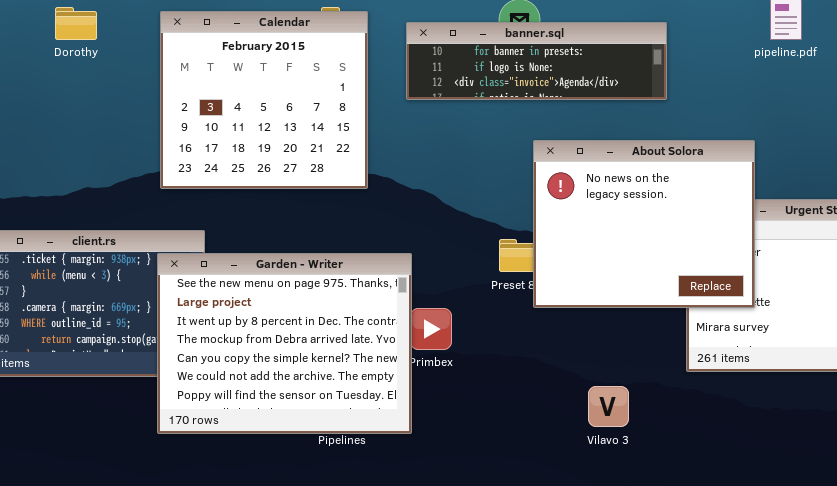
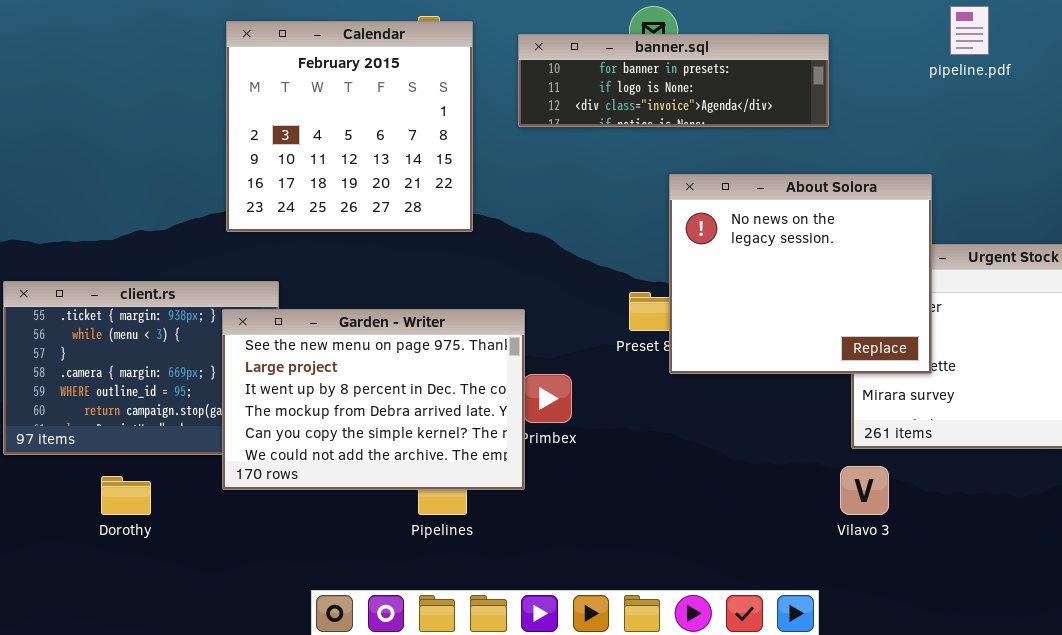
Dorothy: [55,7,97,40] -> [101,476,151,515], moved
Garden - Writer: [157,253,412,434] -> [222,309,525,490], resized
Vilavo 3: [588,386,629,427] -> [840,466,889,515], moved

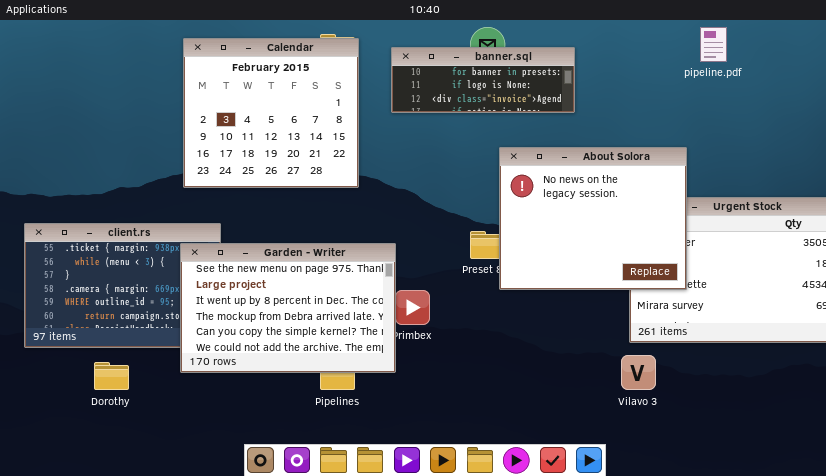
banner.sql: [518,34,829,127] -> [391,47,575,113], resized

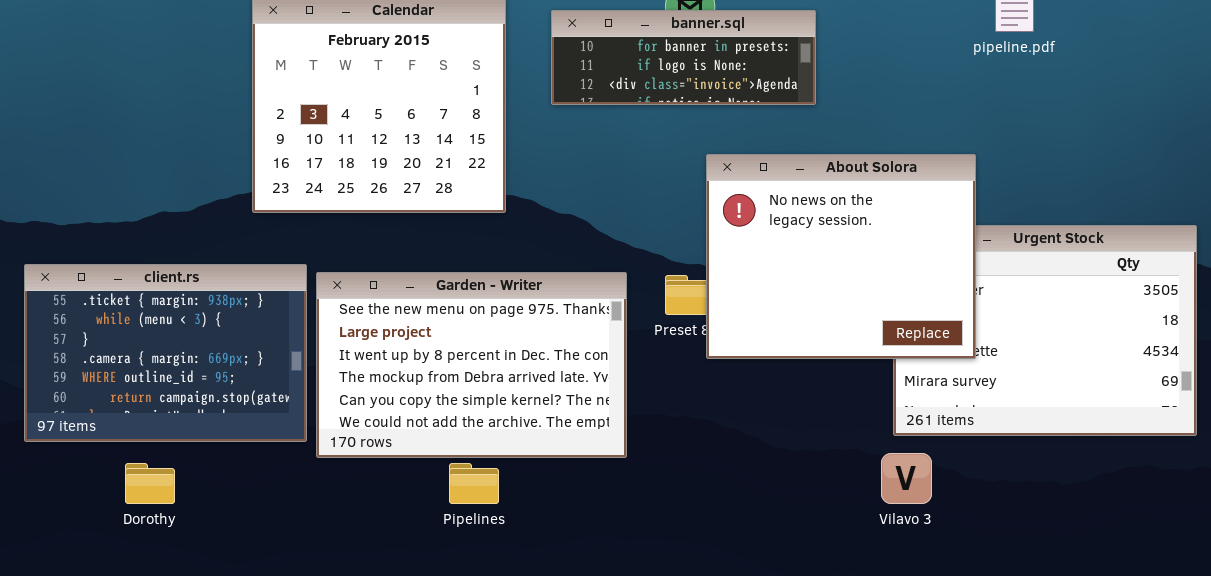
Garden - Writer: [180,243,396,373] -> [316,272,627,458], moved

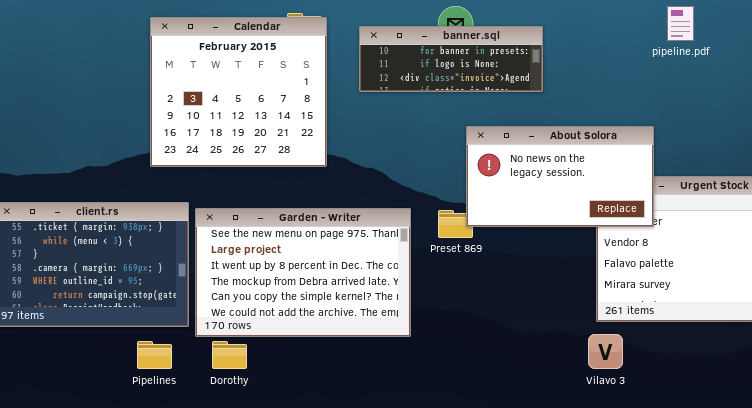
About Solora: [706,154,976,359] -> [466,126,654,227], resized
Dorothy: [125,463,175,504] -> [212,341,247,369], moved
Pipelines: [449,463,499,504] -> [137,341,172,369], moved

